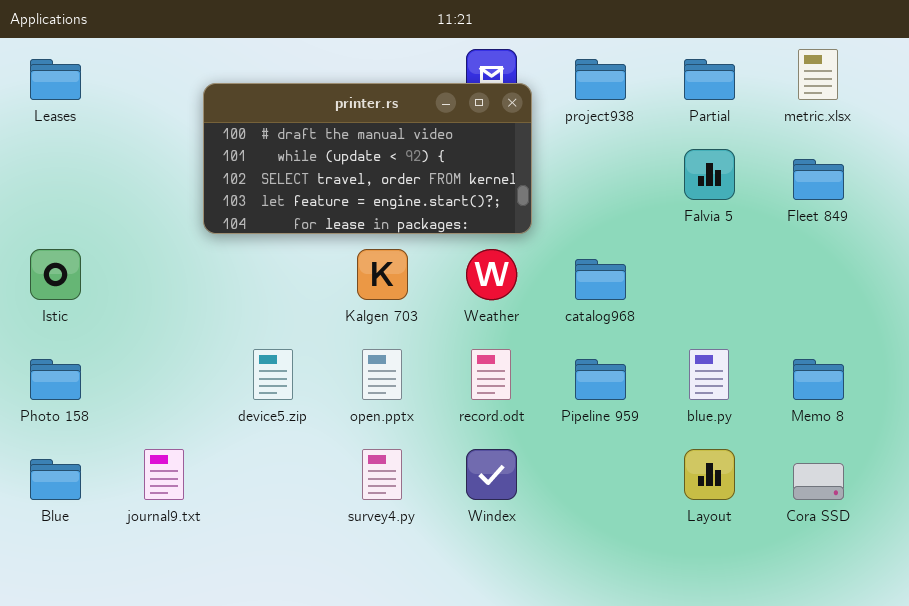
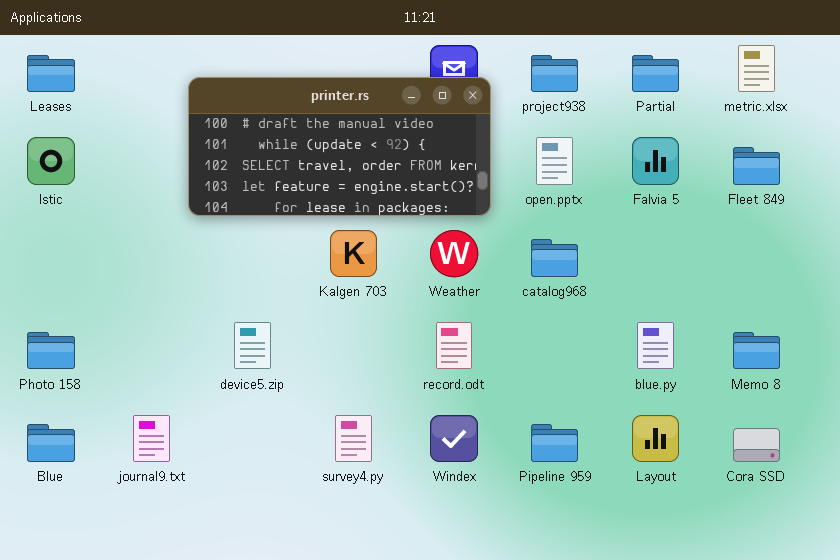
Istic: [30,249,81,300] -> [27,137,75,185], moved
open.pptx: [362,349,402,400] -> [536,137,573,185], moved
Pipeline 959: [575,359,626,400] -> [531,424,578,462], moved

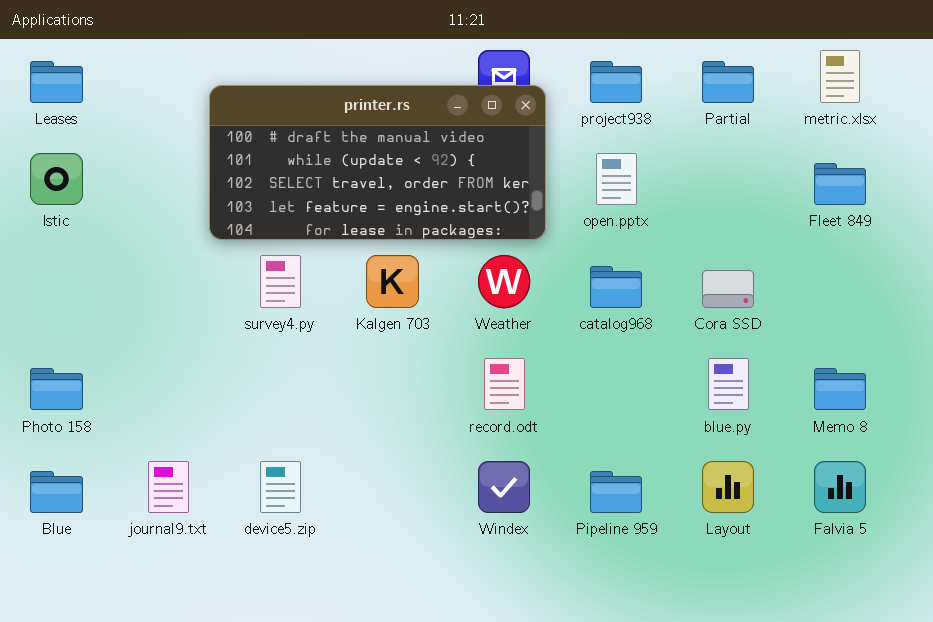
Falvia 5: [632,137,679,185] -> [814,461,866,513], moved
device5.zip: [234,322,271,369] -> [260,461,301,513], moved
survey4.py: [335,415,372,462] -> [260,255,301,308], moved
Cora SSD: [733,428,780,462] -> [702,270,754,308], moved

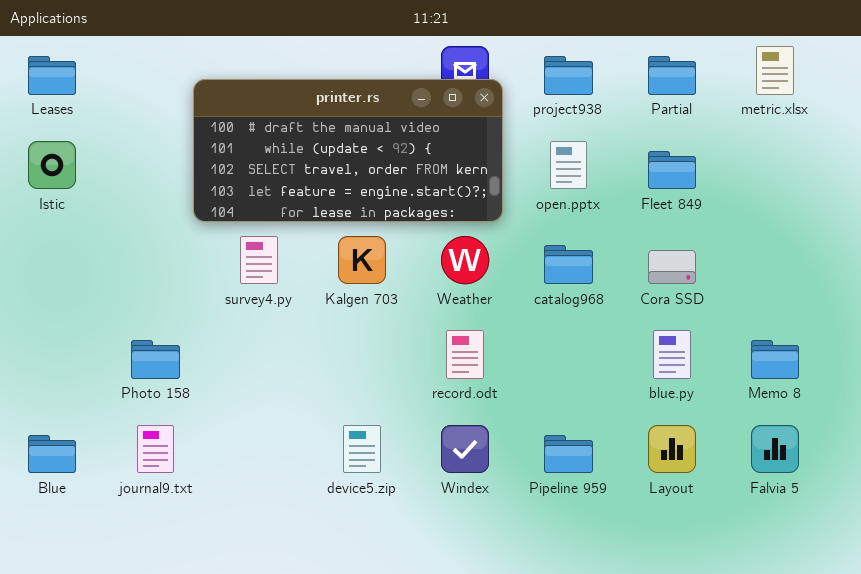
Fleet 849: [814,163,866,205] -> [648,151,696,189], moved
Photo 158: [30,368,83,410] -> [131,340,180,379], moved
device5.zip: [260,461,301,513] -> [343,425,381,473], moved

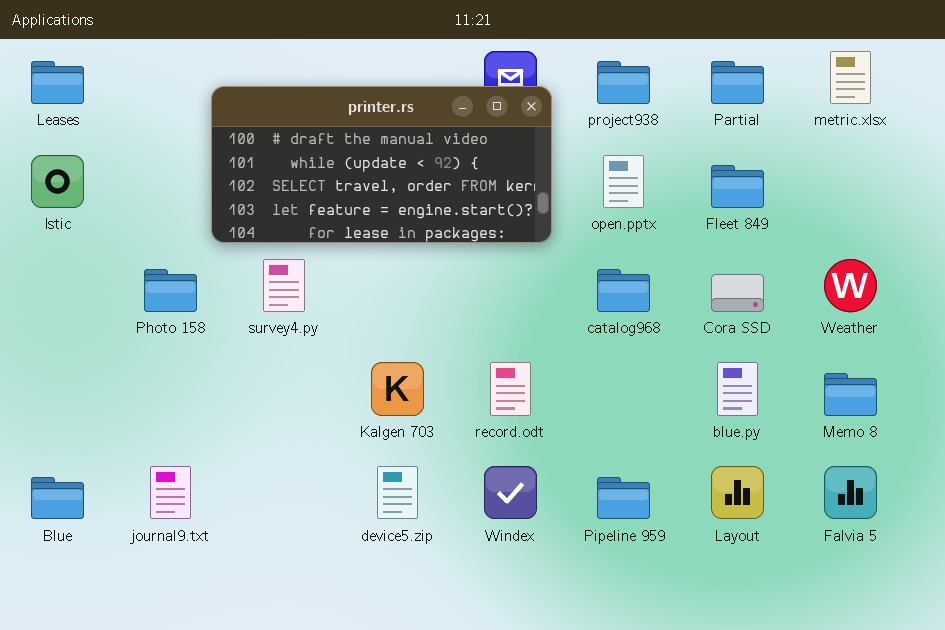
Kalgen 703: [338,236,386,284] -> [371,362,424,416], moved
Weather: [441,236,489,284] -> [824,259,877,312], moved
Photo 158: [131,340,180,379] -> [144,269,197,312], moved

